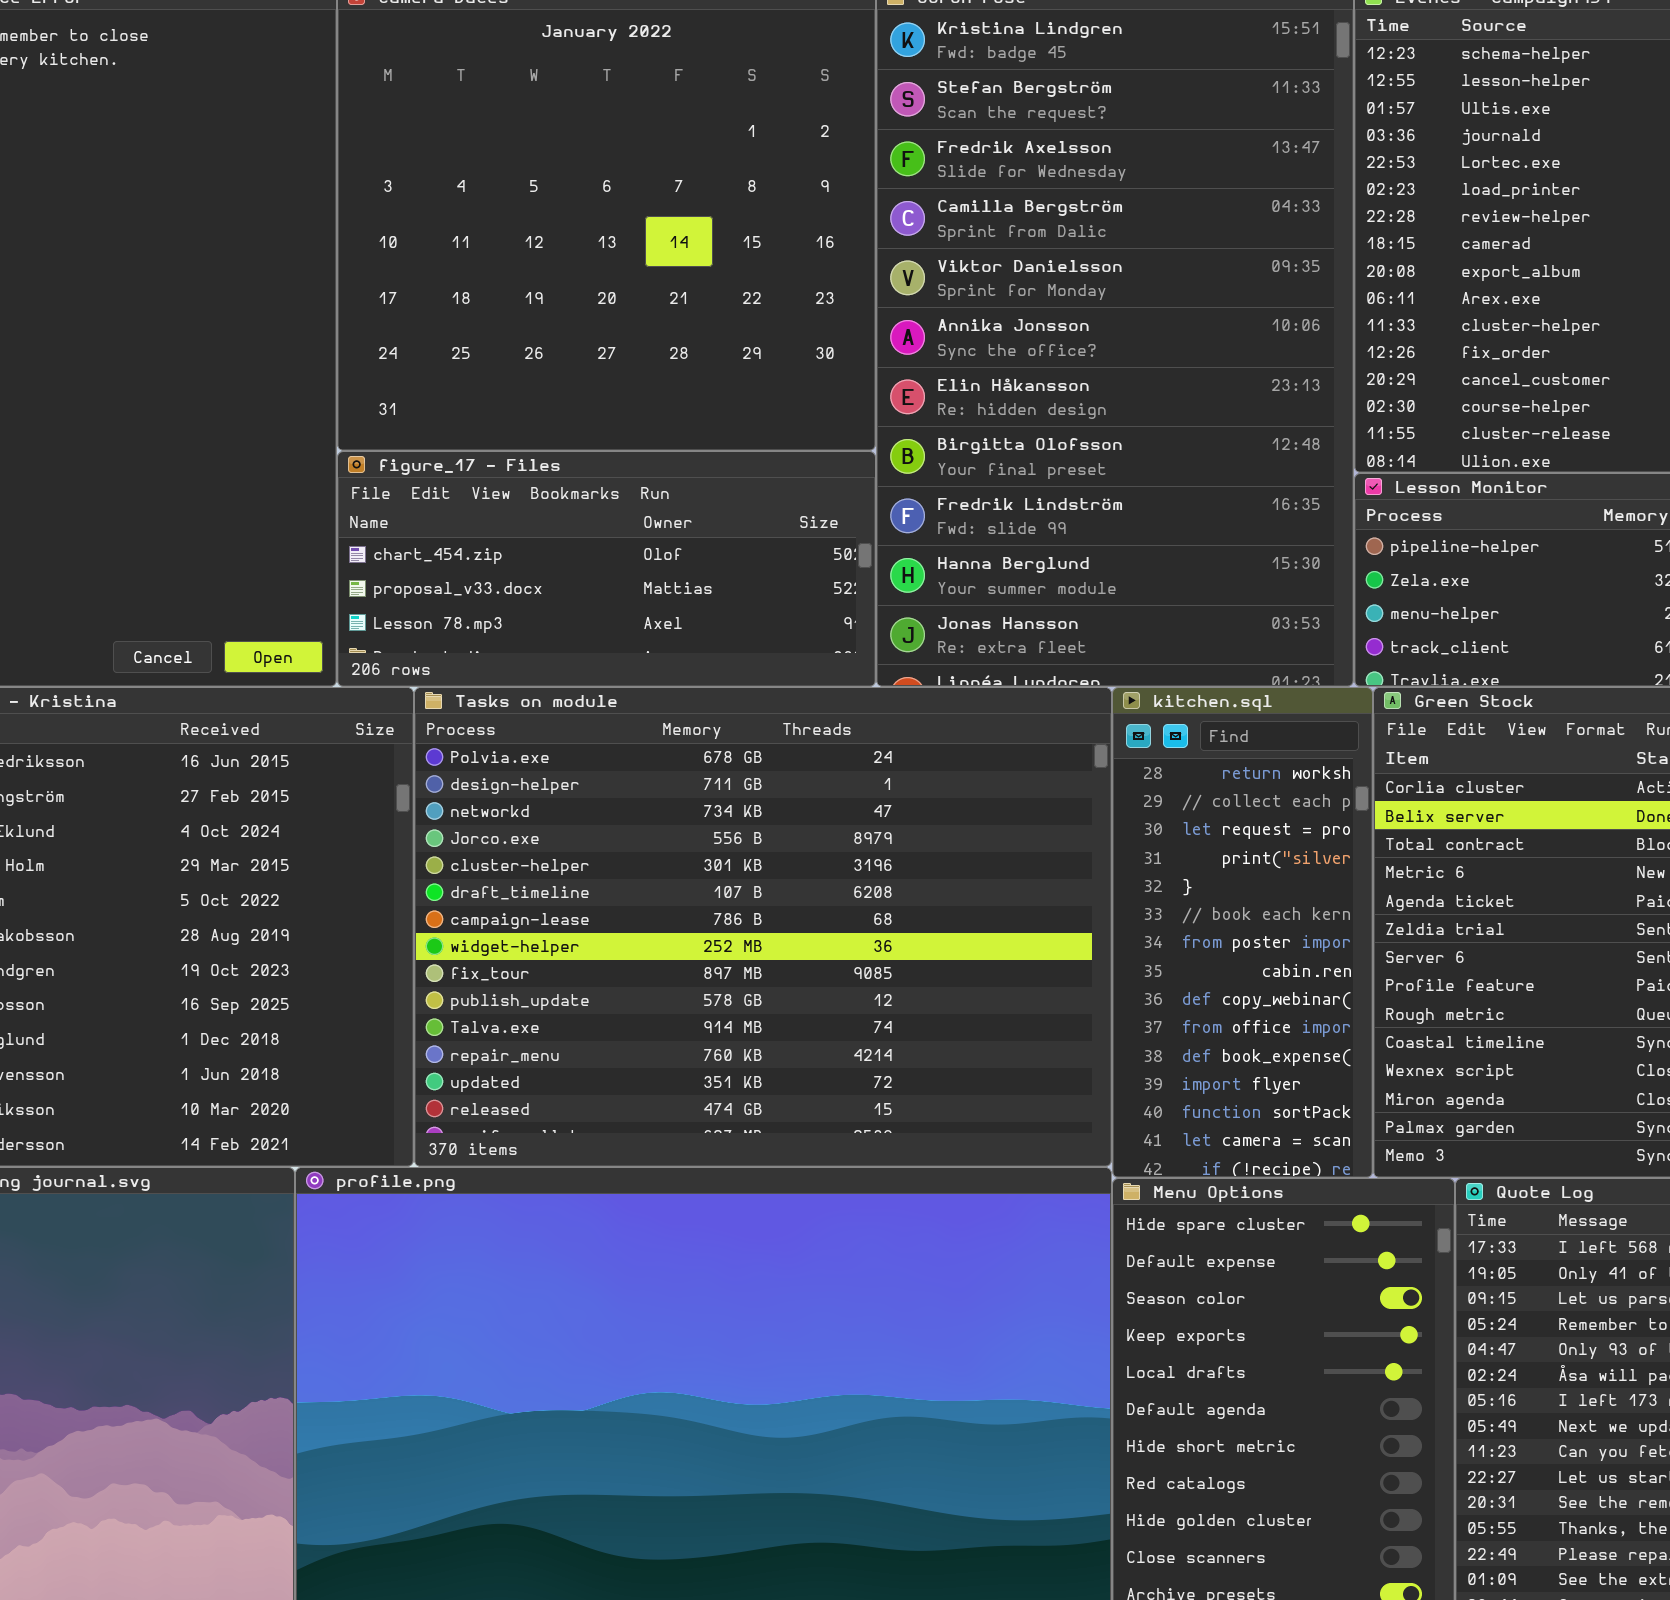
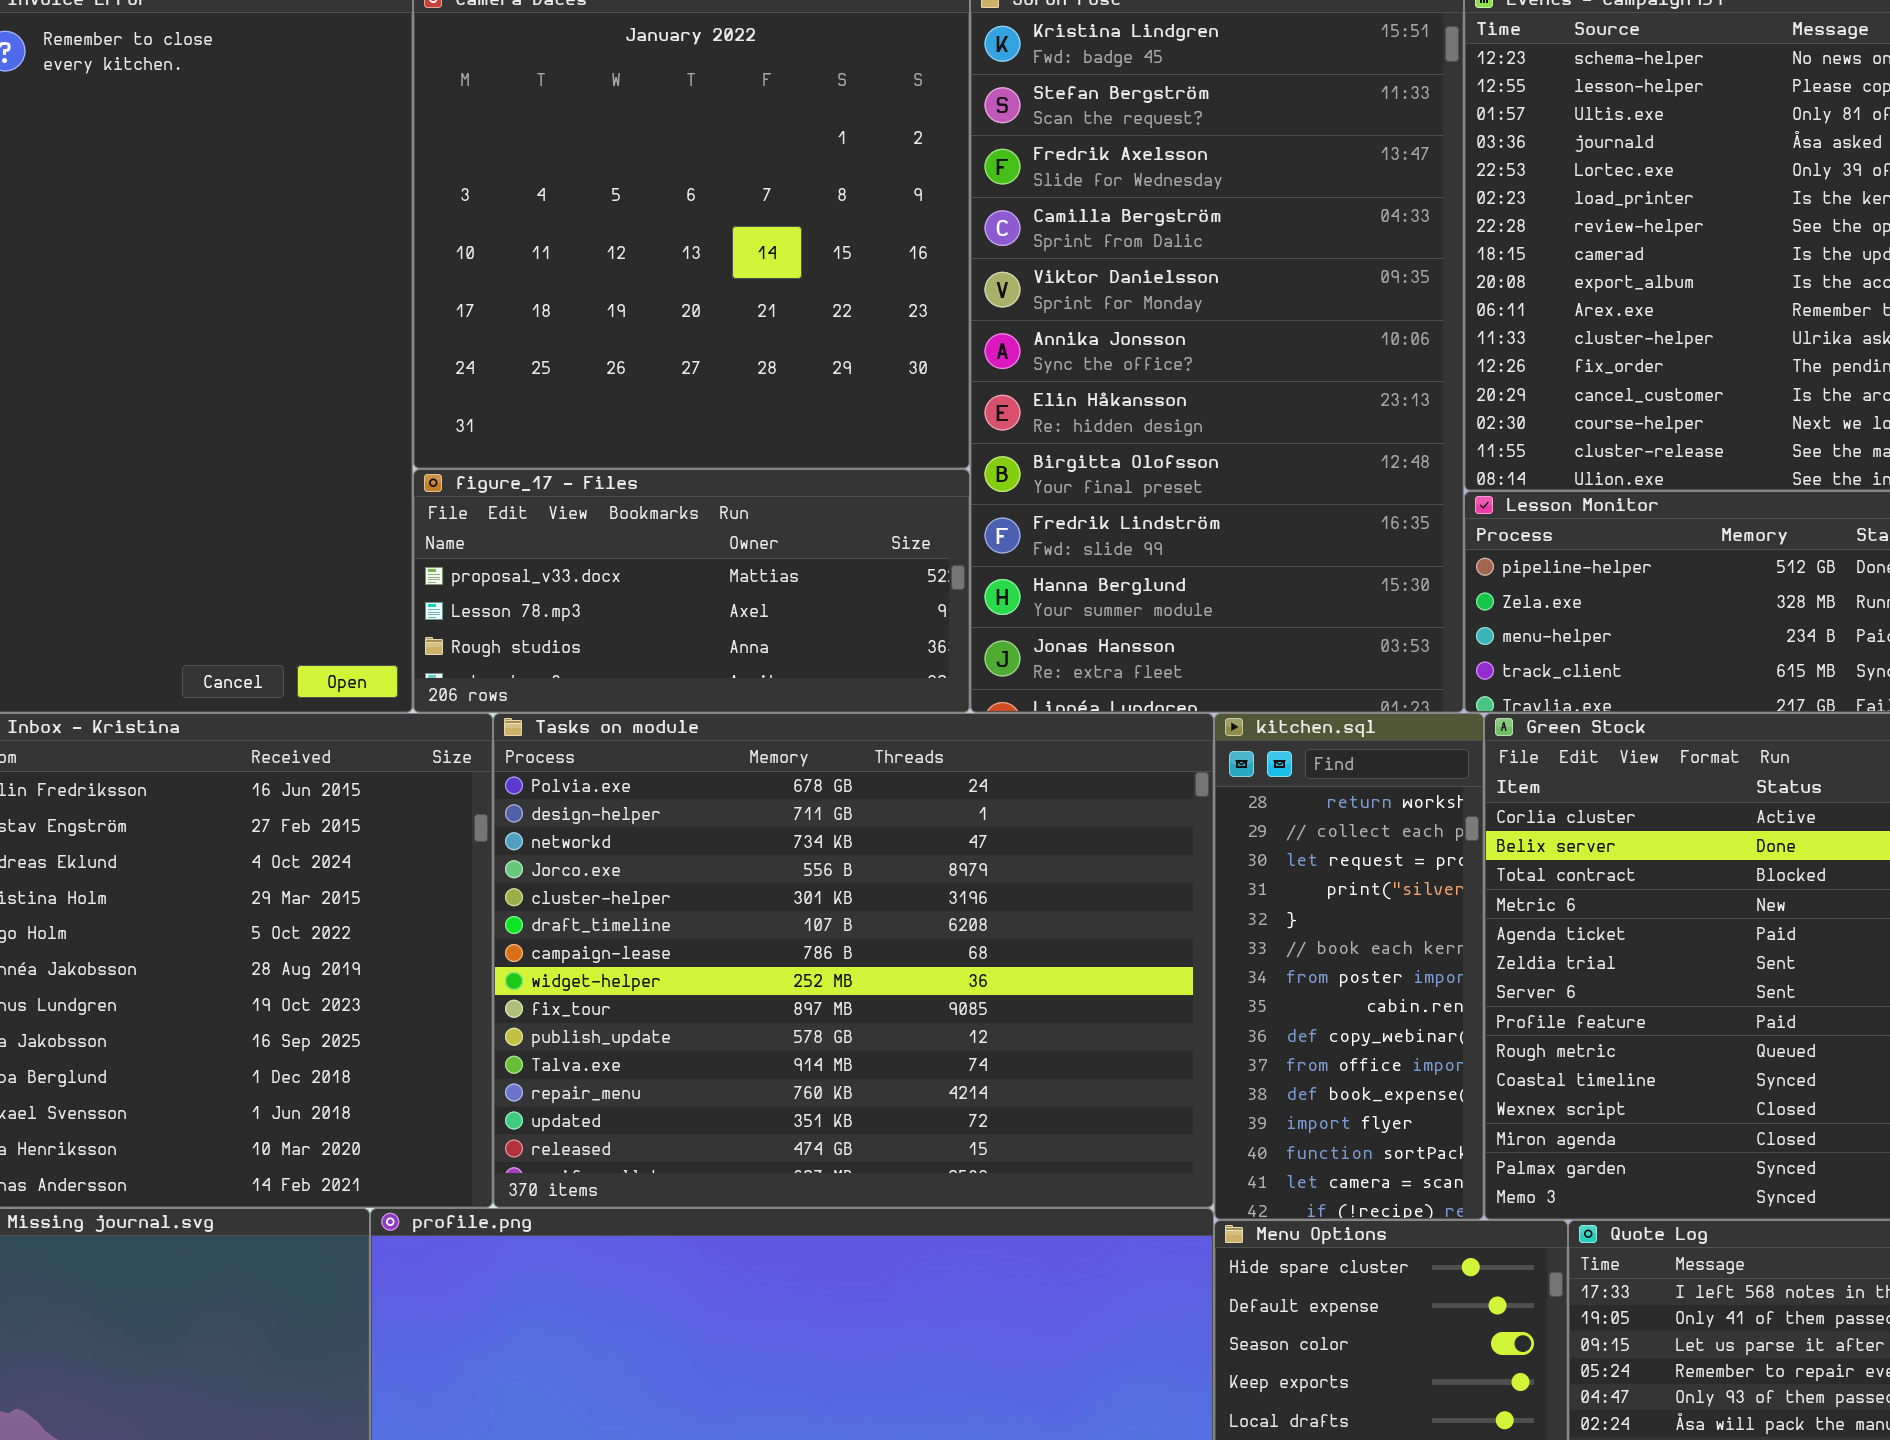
figure_17 - Files: [337,451,876,687] -> [413,469,970,713], scrolled down 1 row

